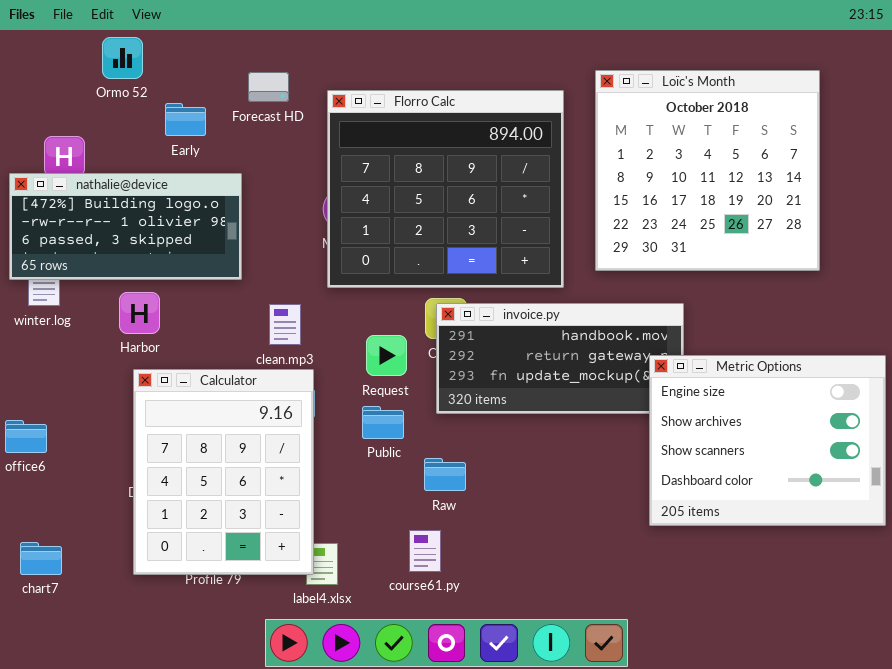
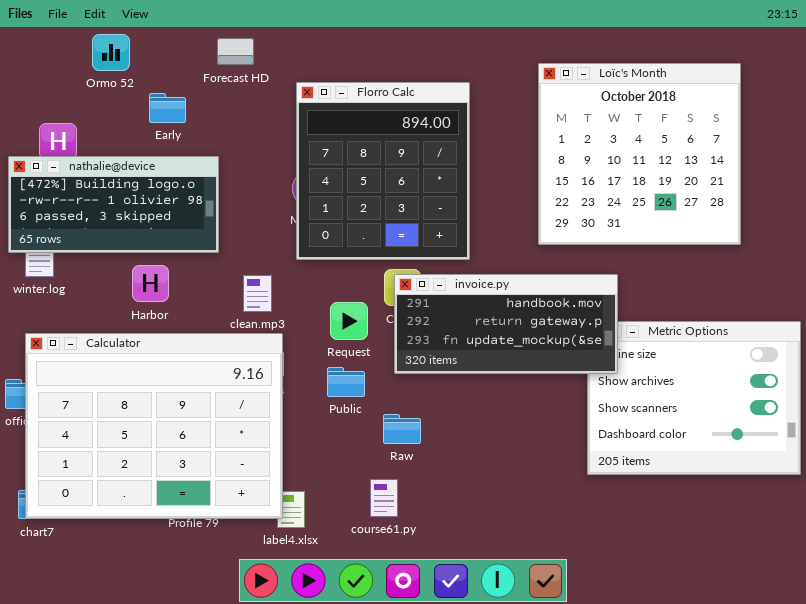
Forecast HD: [248,72,289,102] -> [217,38,254,65], moved
Florro Calc: [327,90,564,288] -> [296,82,470,260], resized
Harbor: [119,292,160,334] -> [132,265,169,302], moved
invoice.py: [436,303,684,414] -> [394,274,618,374], raised
Calculator: [133,369,314,575] -> [25,333,283,519], resized

